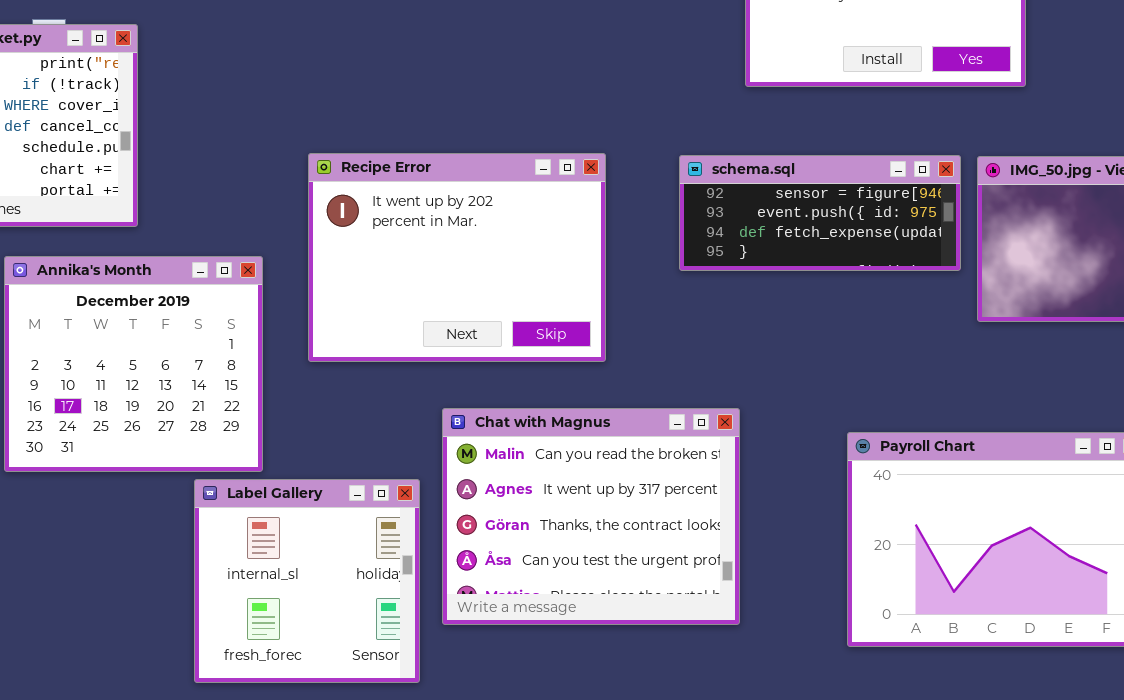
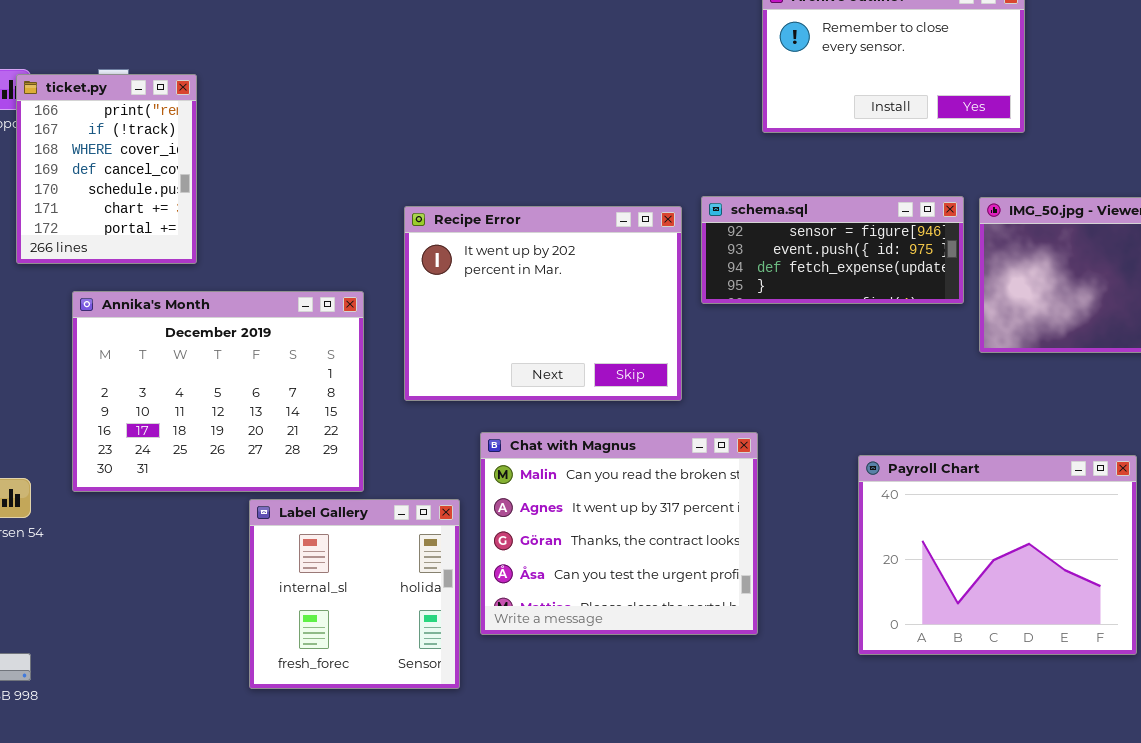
Recipe Error: [308,153,606,362] -> [404,206,682,401], moved
Annika's Month: [4,256,263,472] -> [72,291,364,492], resized

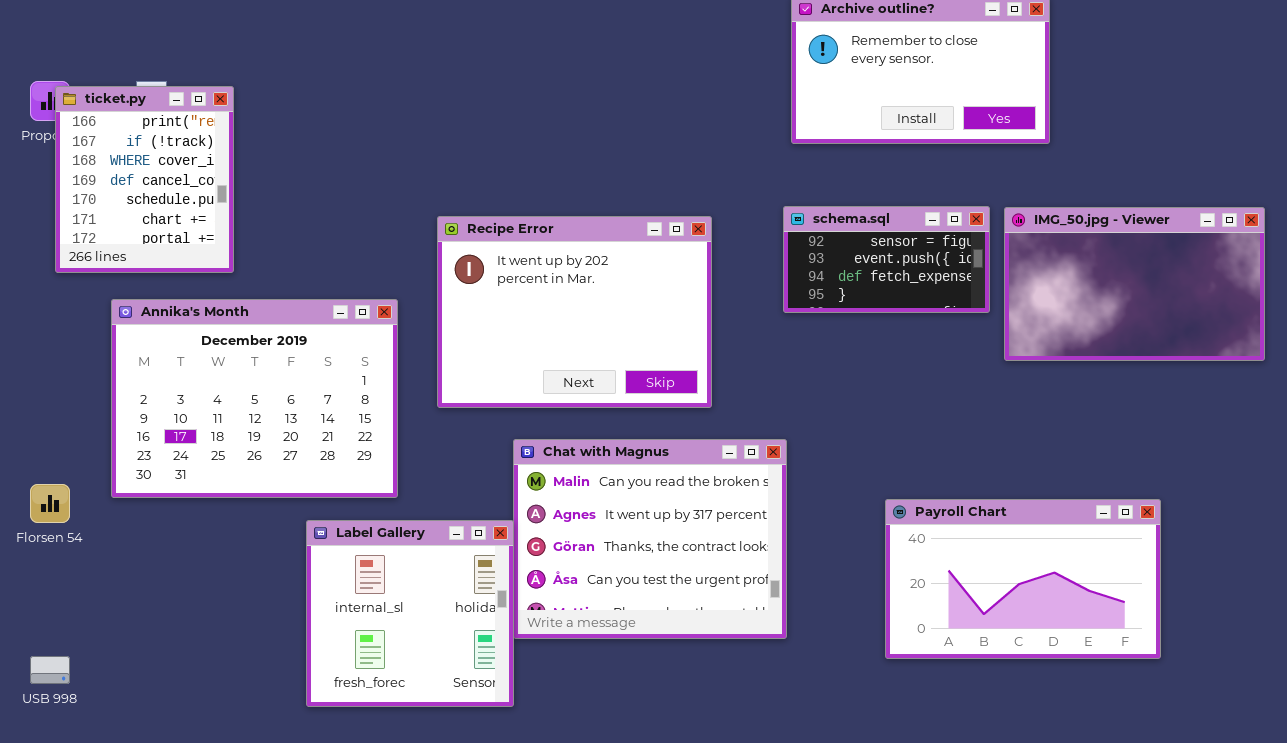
schema.sql: [701,196,964,304] -> [783,206,990,313], resized
Payroll Chart: [858,455,1137,655] -> [885,499,1161,659], resized
Label Gallery: [249,499,460,689] -> [306,520,514,707], moved

